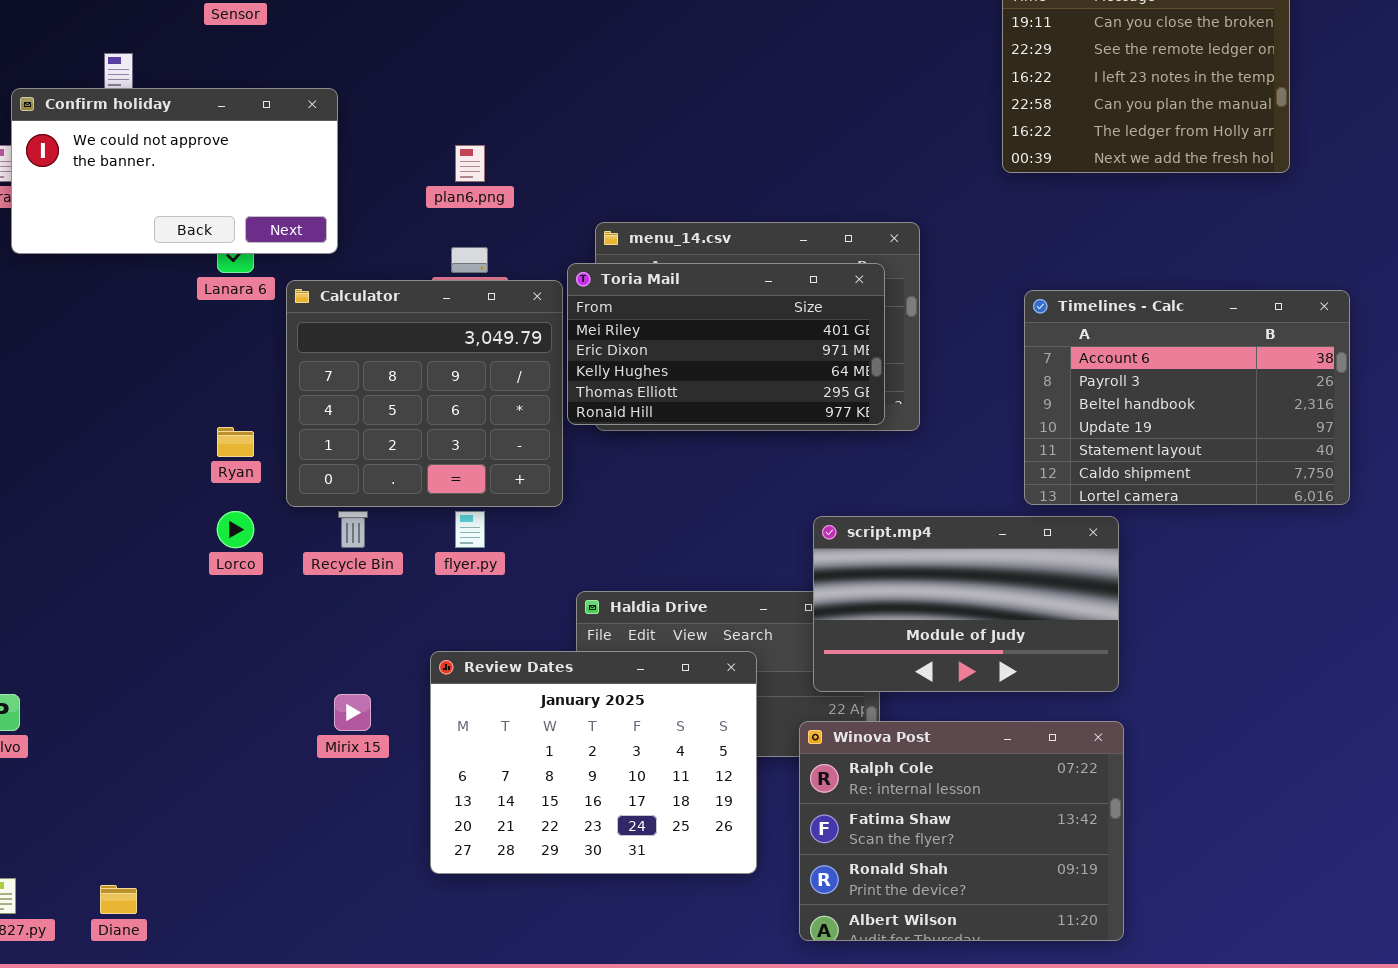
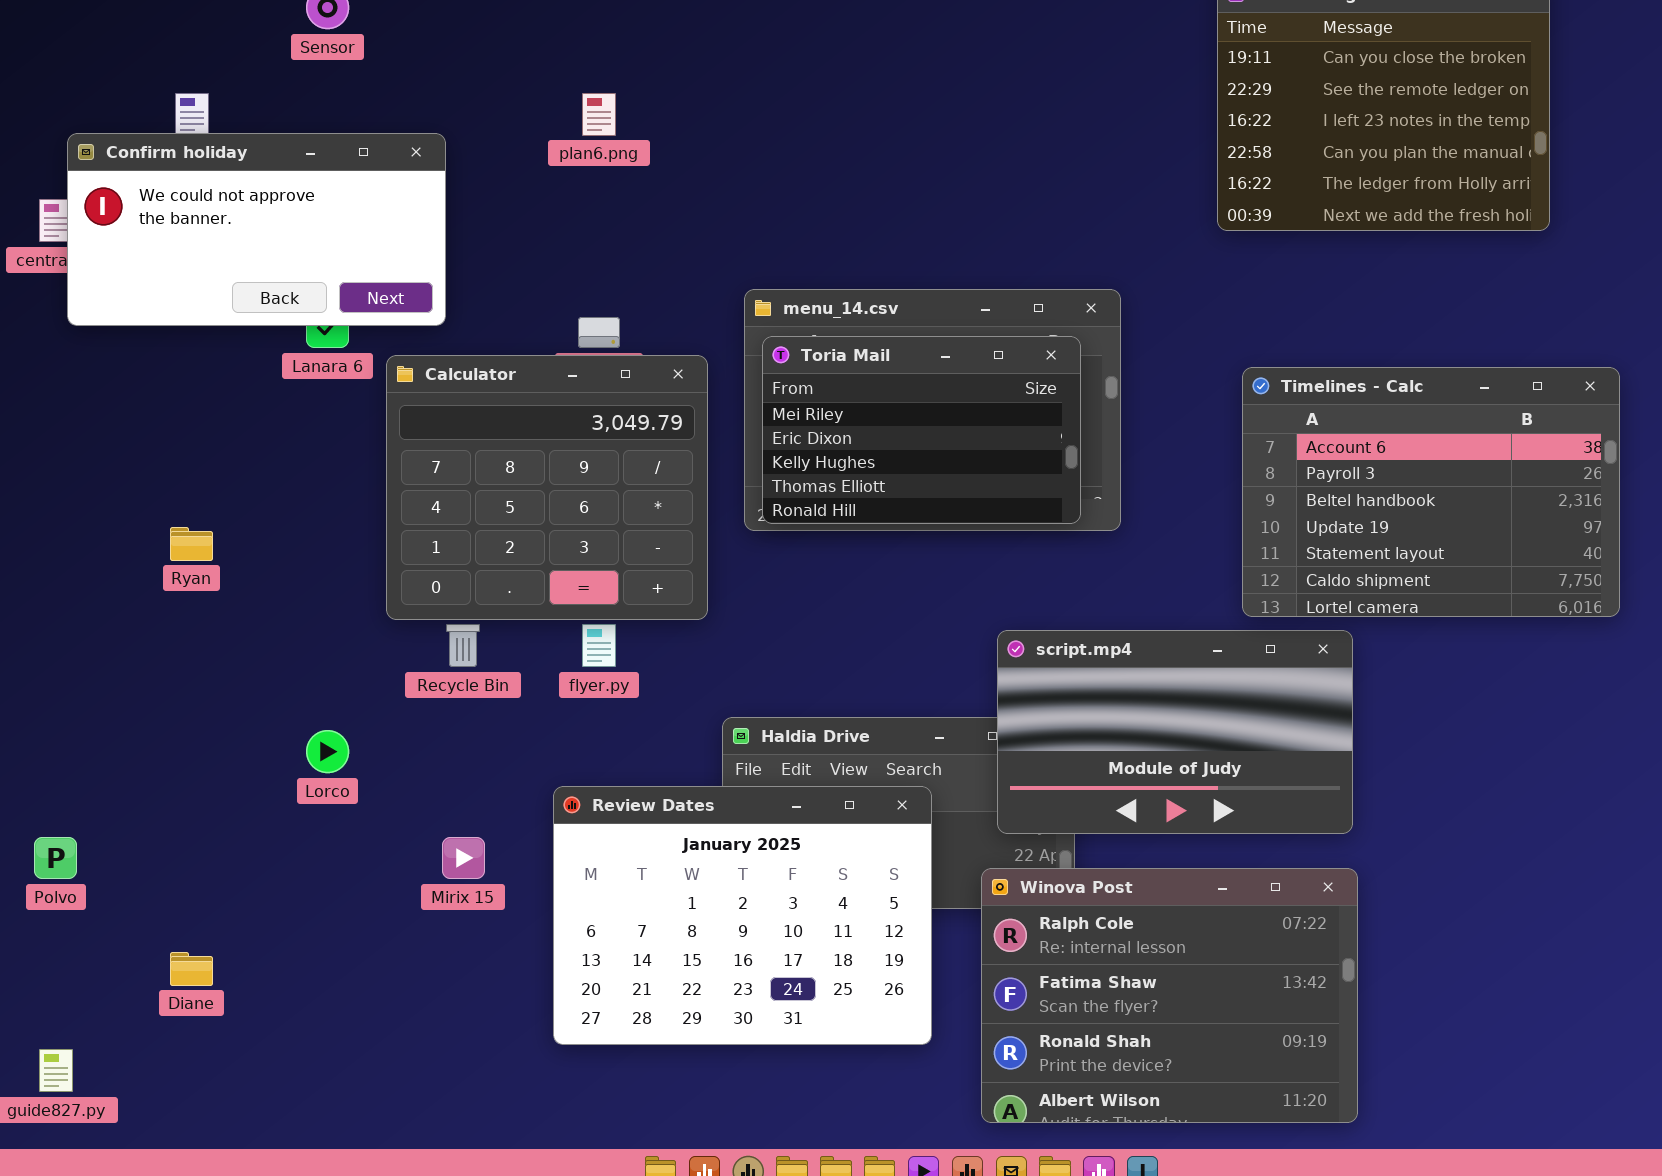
plan6.png: [455,145,485,182] -> [582,93,616,136], moved
Toria Mail: [567,263,885,425] -> [762,336,1081,524], resized
Ryan: [217,427,254,457] -> [170,527,213,561], moved
Lorco: [217,511,254,548] -> [306,730,349,773], moved
Diane: [100,885,137,914] -> [170,952,213,986], moved

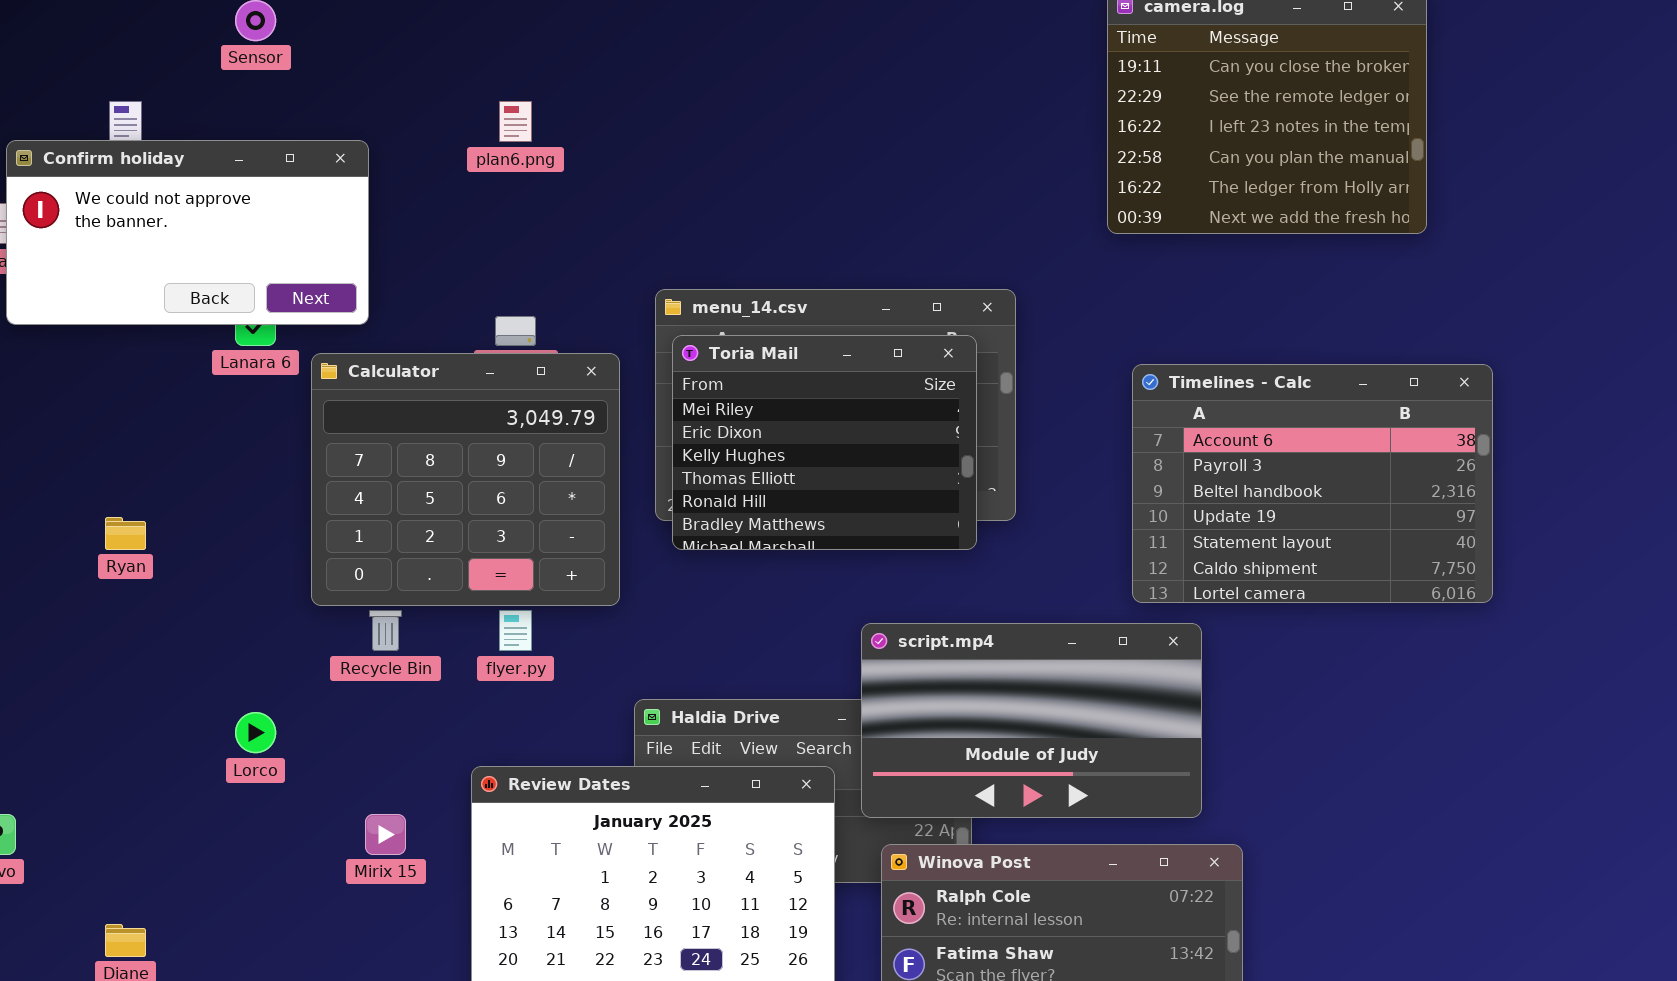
Toria Mail: [762,336,1081,524] -> [672,335,977,550], resized
script.mp4: [997,630,1353,834] -> [861,623,1202,818], moved

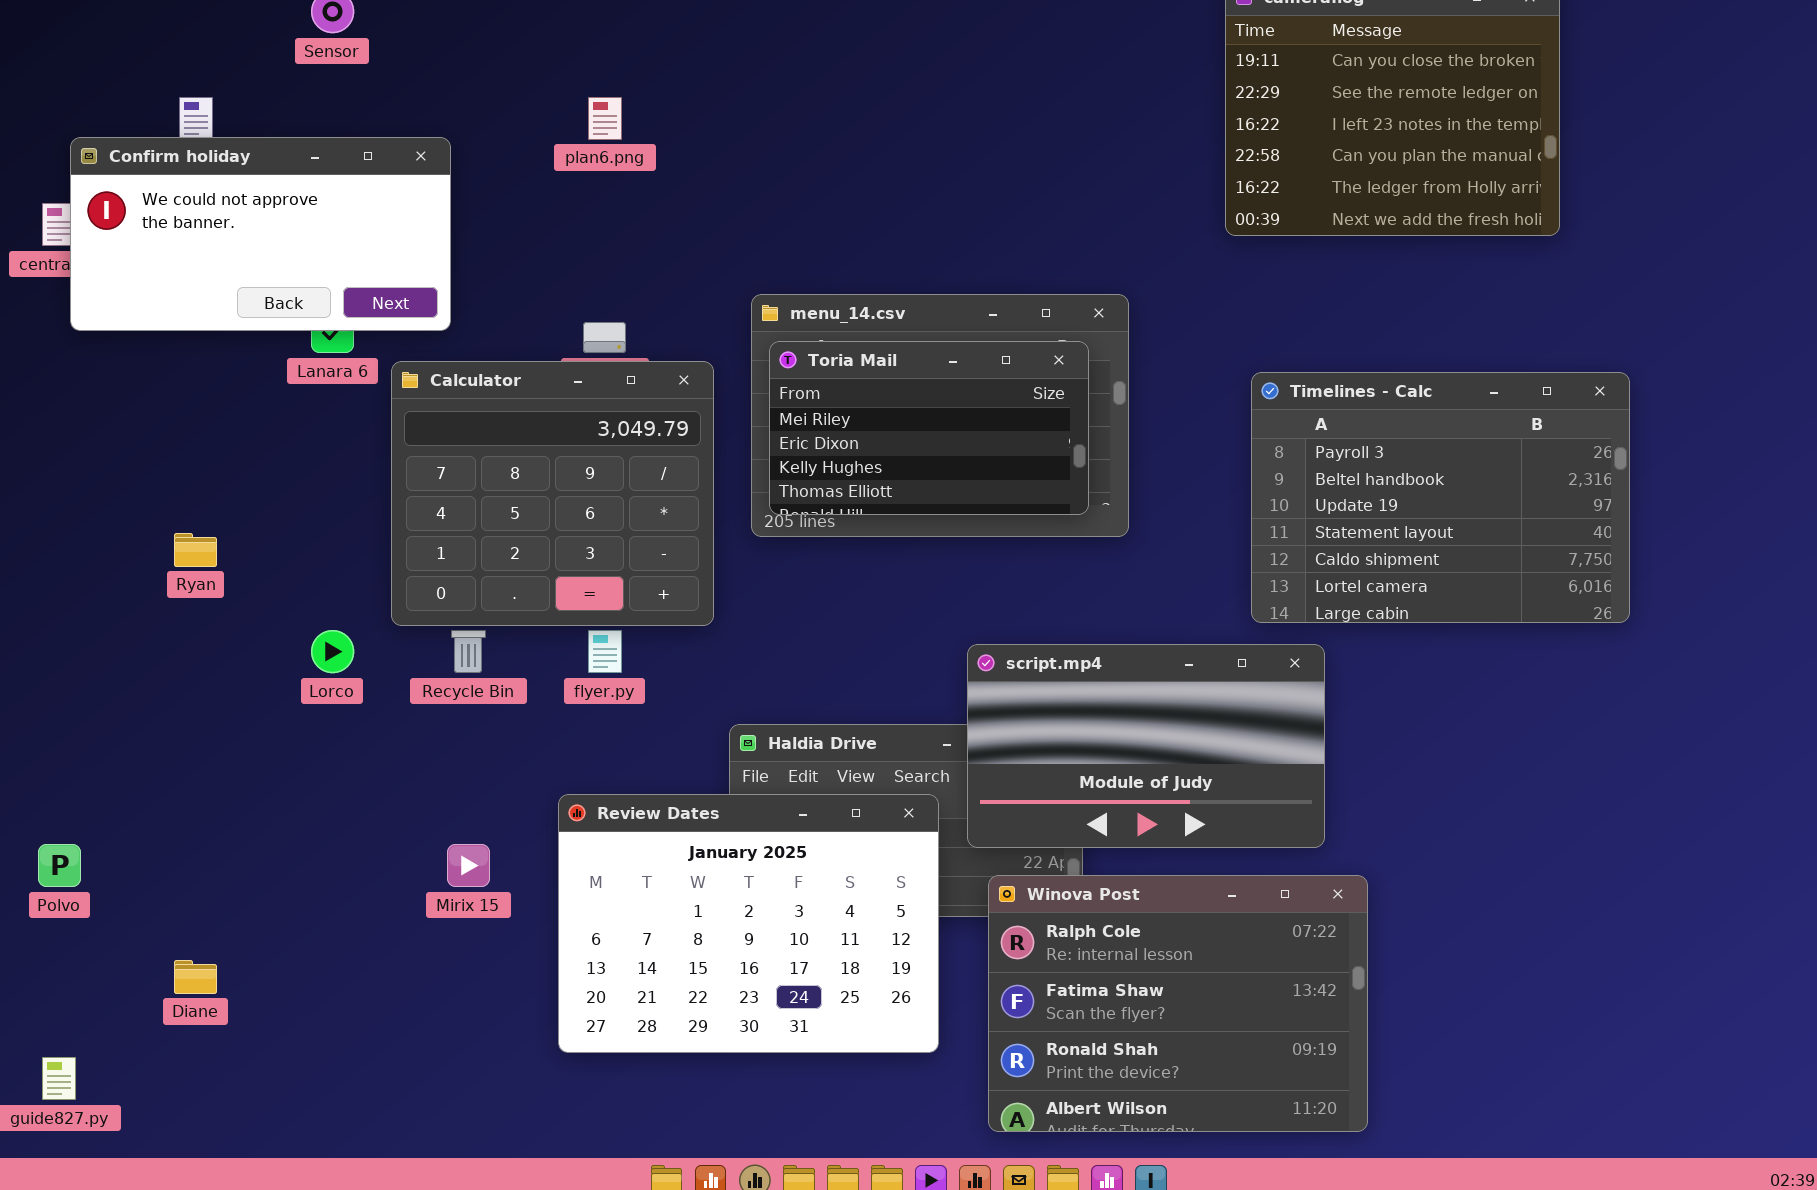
Toria Mail: [672,335,977,550] -> [769,341,1089,515], resized
Timelines - Calc: [1132,364,1493,603] -> [1251,372,1630,623], scrolled down 1 row
Lorco: [235,712,276,753] -> [311,630,354,673], moved

